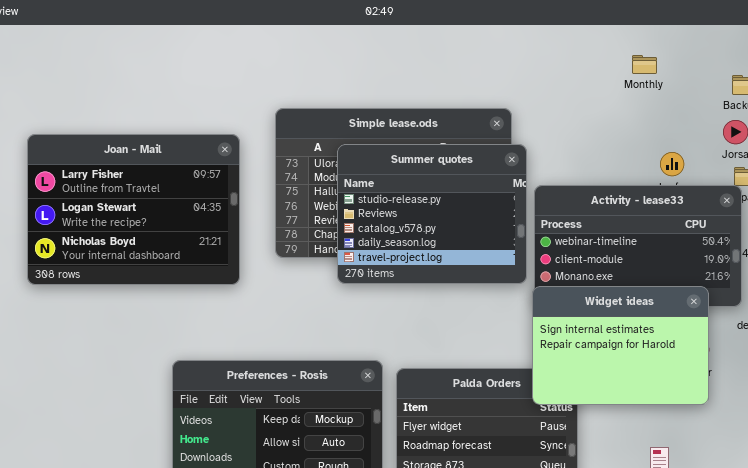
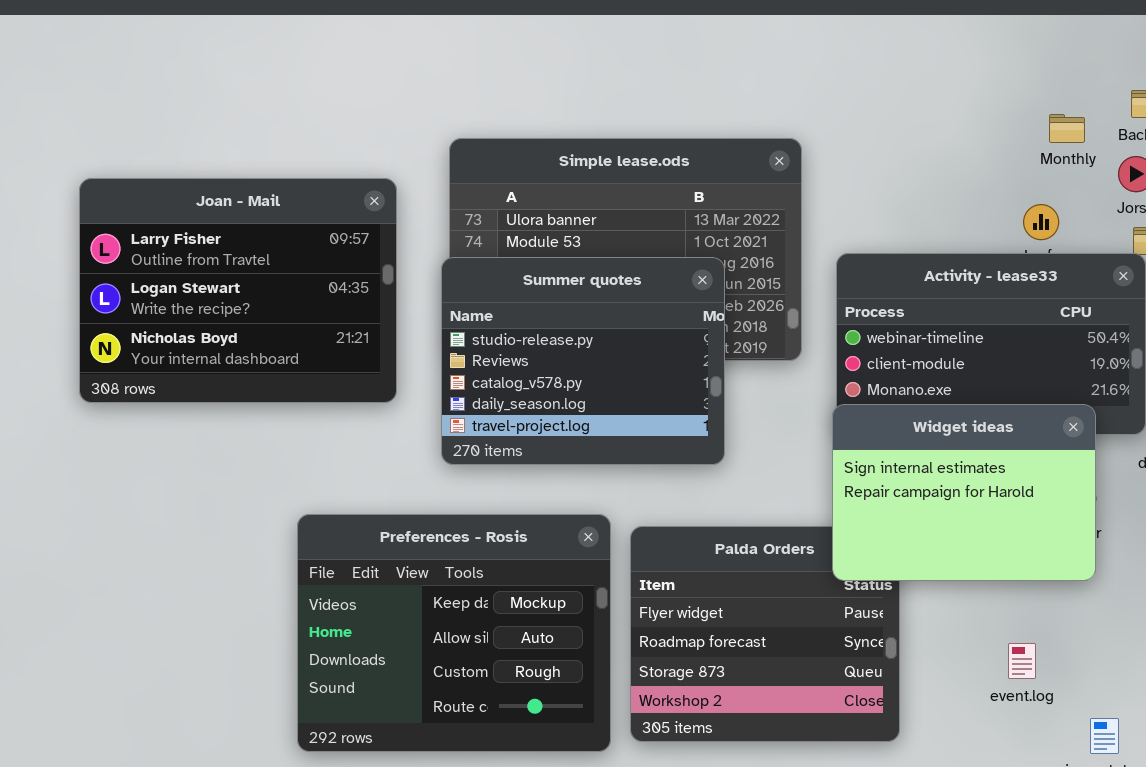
Monthly: [632,55,657,74] -> [1049,114,1085,143], moved
Summer quotes: [337,144,527,284] -> [441,257,725,465], moved

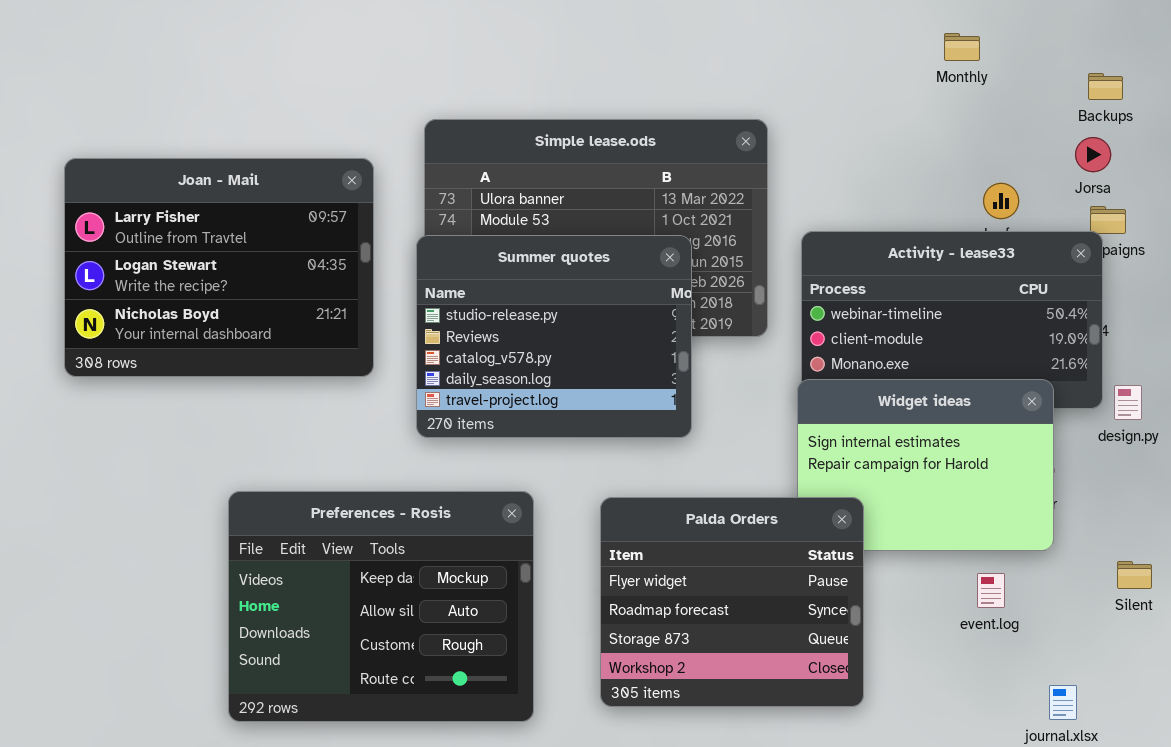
Monthly: [1049,114,1085,143] -> [944,33,980,61], moved
Preferences - Rosis: [297,514,611,752] -> [228,491,534,722], moved
Palda Orders: [630,526,900,742] -> [600,497,864,707], raised
event.log: [1008,643,1036,679] -> [977,573,1005,608], moved

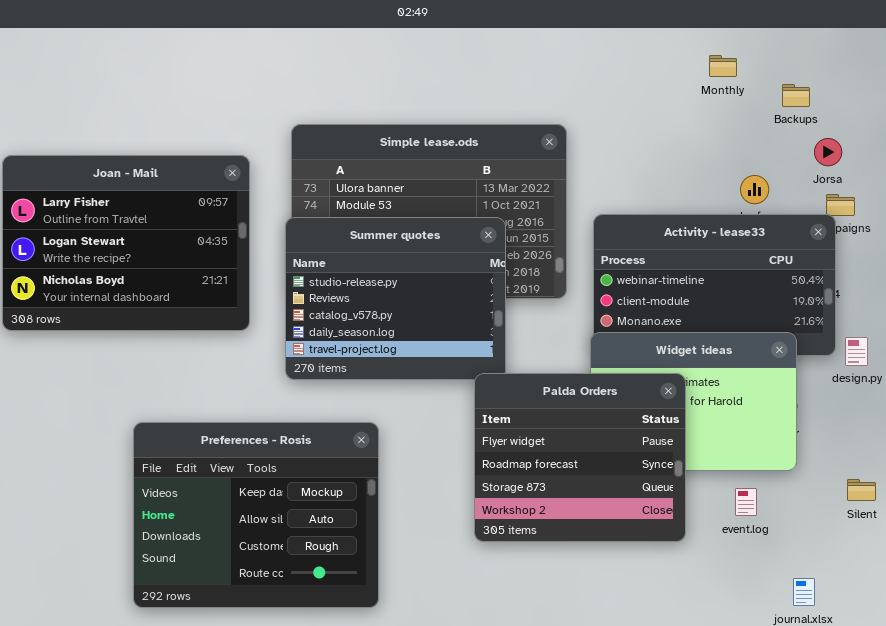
Backups: [1088,73,1123,100] -> [782,84,810,107], moved
Palda Orders: [600,497,864,707] -> [474,373,686,542], moved

